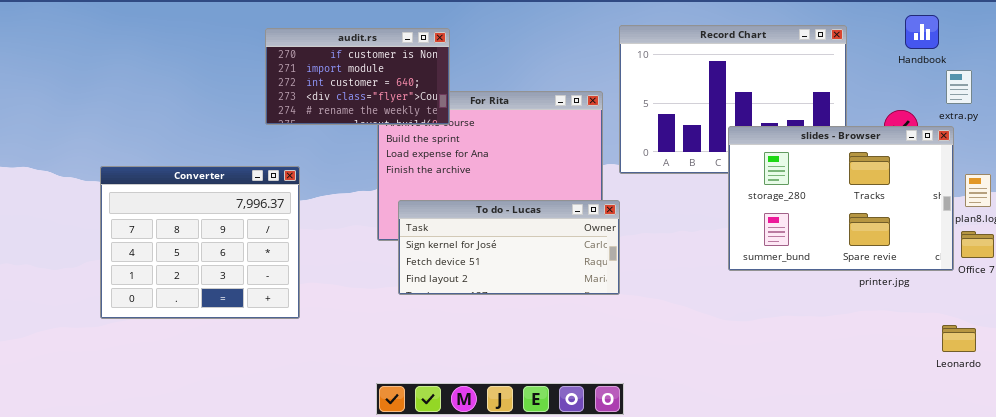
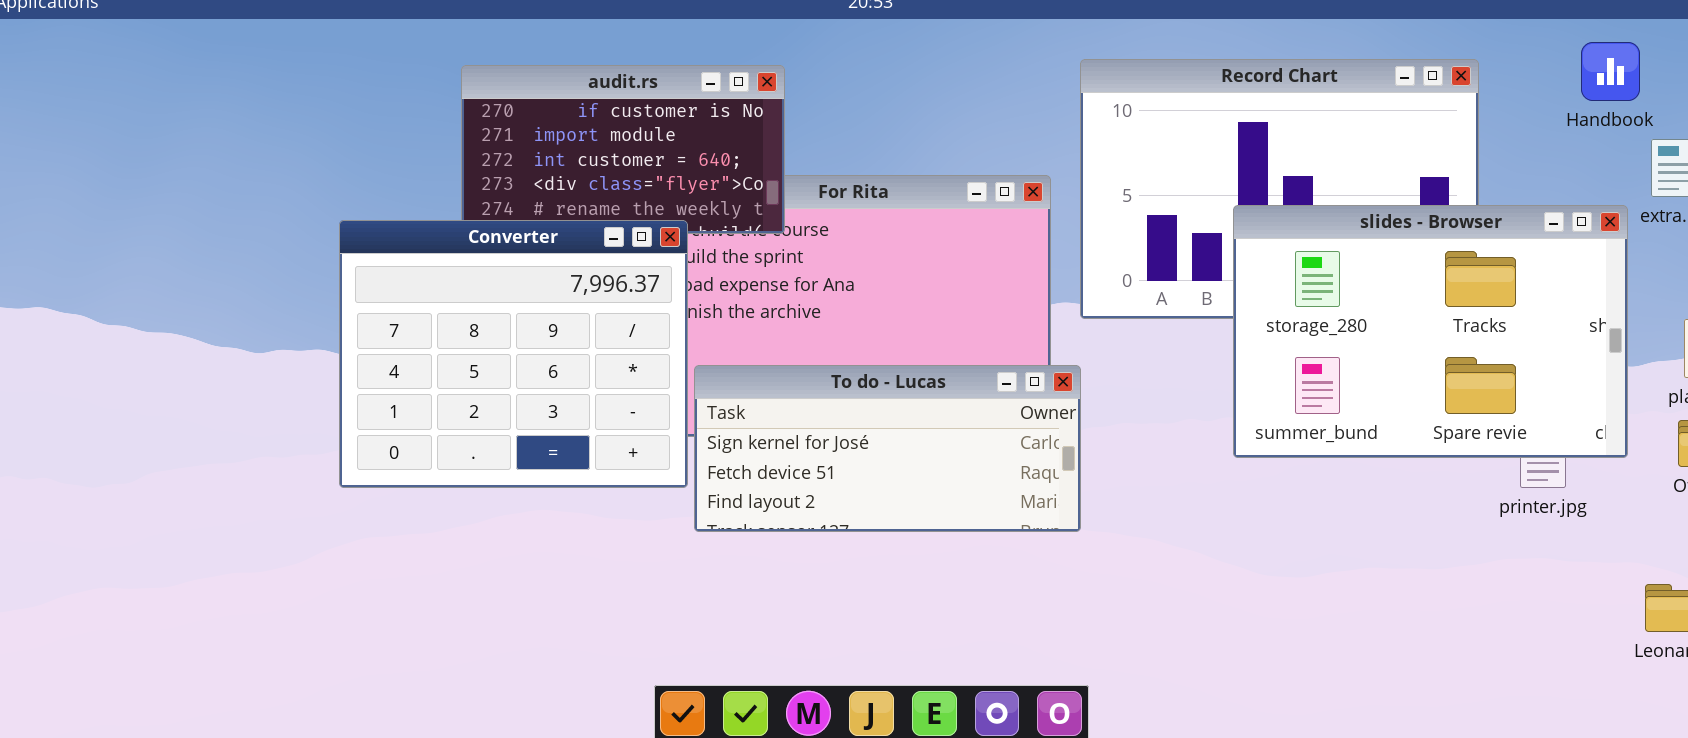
slides - Browser: [728,126,954,271] -> [1233,205,1628,458], moved
Converter: [100,166,300,319] -> [339,220,688,488], moved

